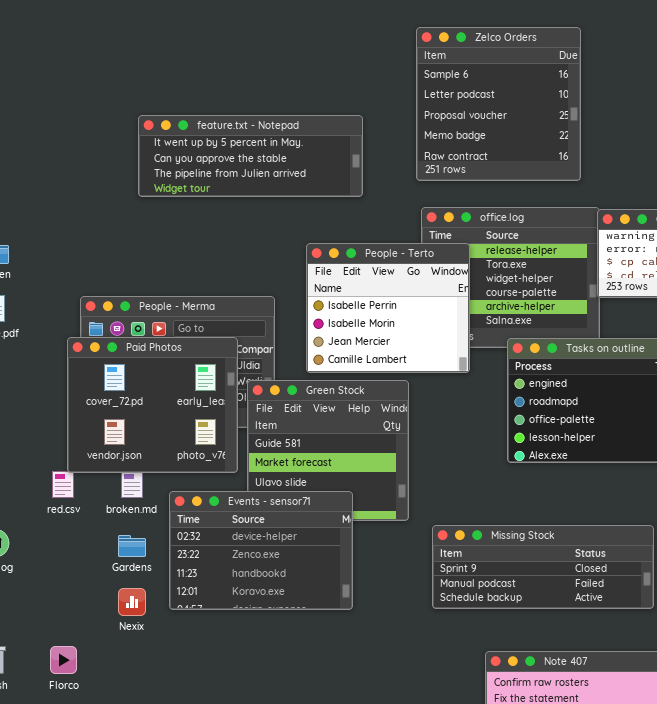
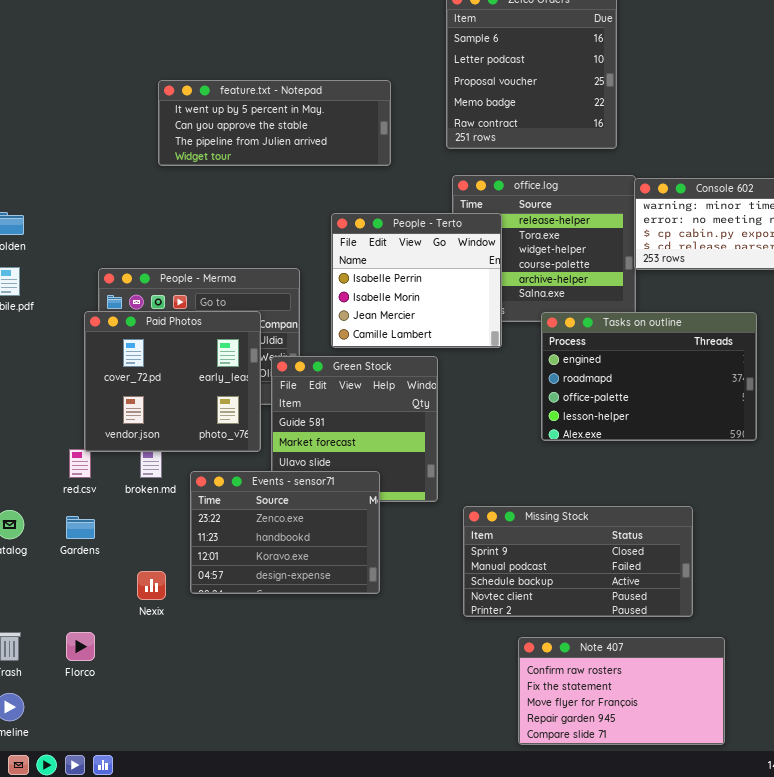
Events - sensor71: [169,491,353,610] -> [190,471,380,594], scrolled down 1 row
Missing Stock: [432,525,654,609] -> [463,506,693,617], resized
Gardens: [118,535,146,557] -> [66,516,95,539], moved

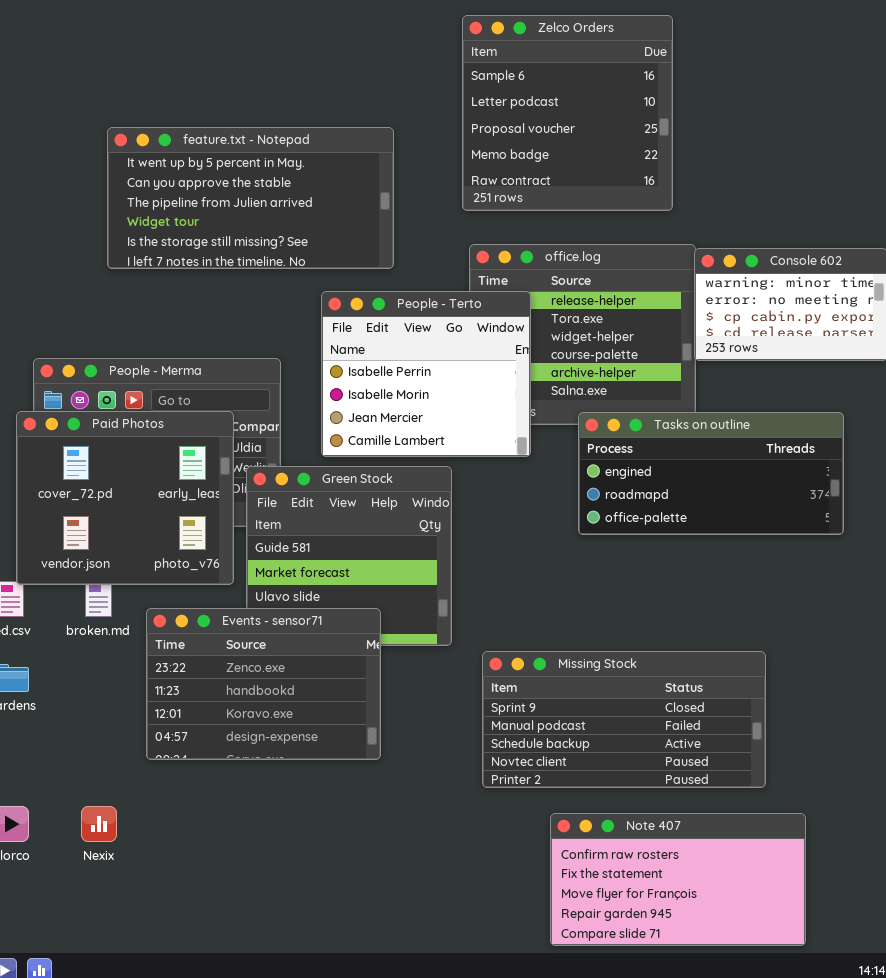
feature.txt - Notepad: [158,80,391,166] -> [107,127,394,269], resized
Tasks on outline: [541,312,757,441] -> [578,412,844,535], resized
Nexix: [137,571,166,600] -> [81,806,117,842], moved

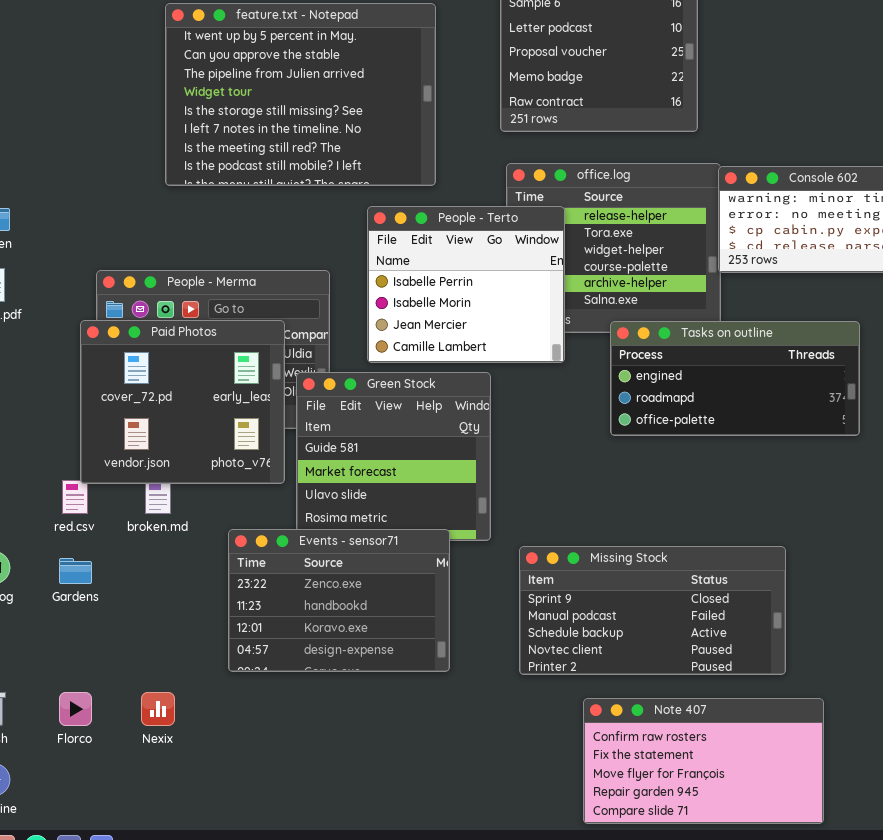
feature.txt - Notepad: [107,127,394,269] -> [165,3,436,186], resized
Events - sensor71: [146,608,381,760] -> [228,529,450,672], moved

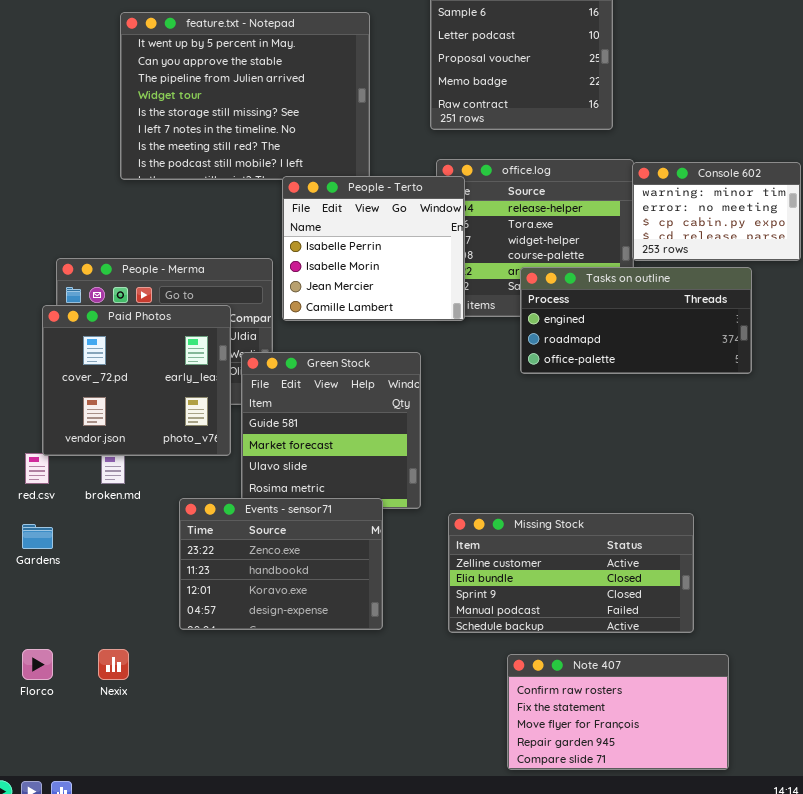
People - Terto: [367,206,565,363] -> [282,176,465,321], moved
Tasks on outline: [610,321,860,436] -> [520,267,752,374], moved
Missing Stock: [519,546,786,675] -> [448,513,694,633], scrolled up 2 rows

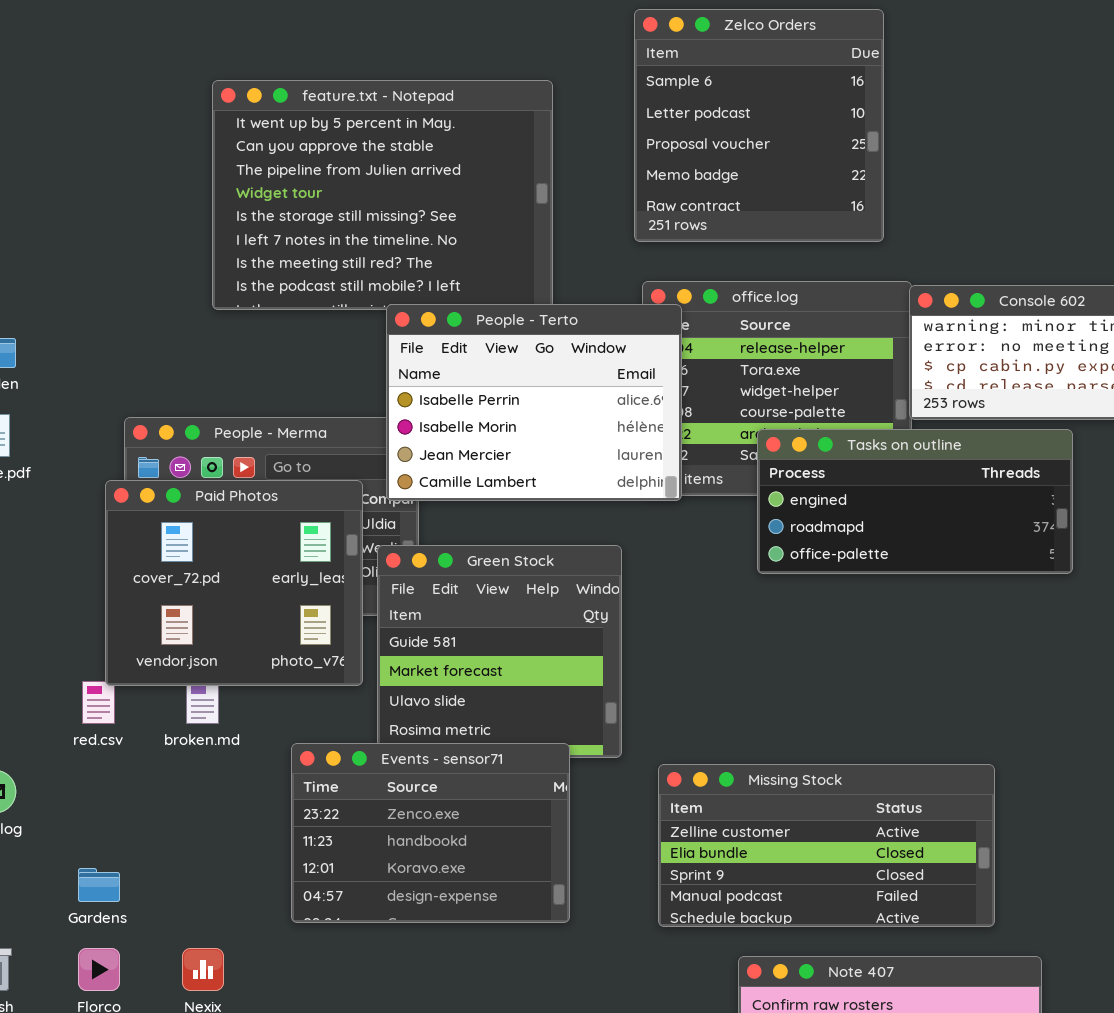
People - Terto: [282,176,465,321] -> [386,304,682,501], resized
Gardens: [22,524,53,549] -> [78,868,120,902], moved

